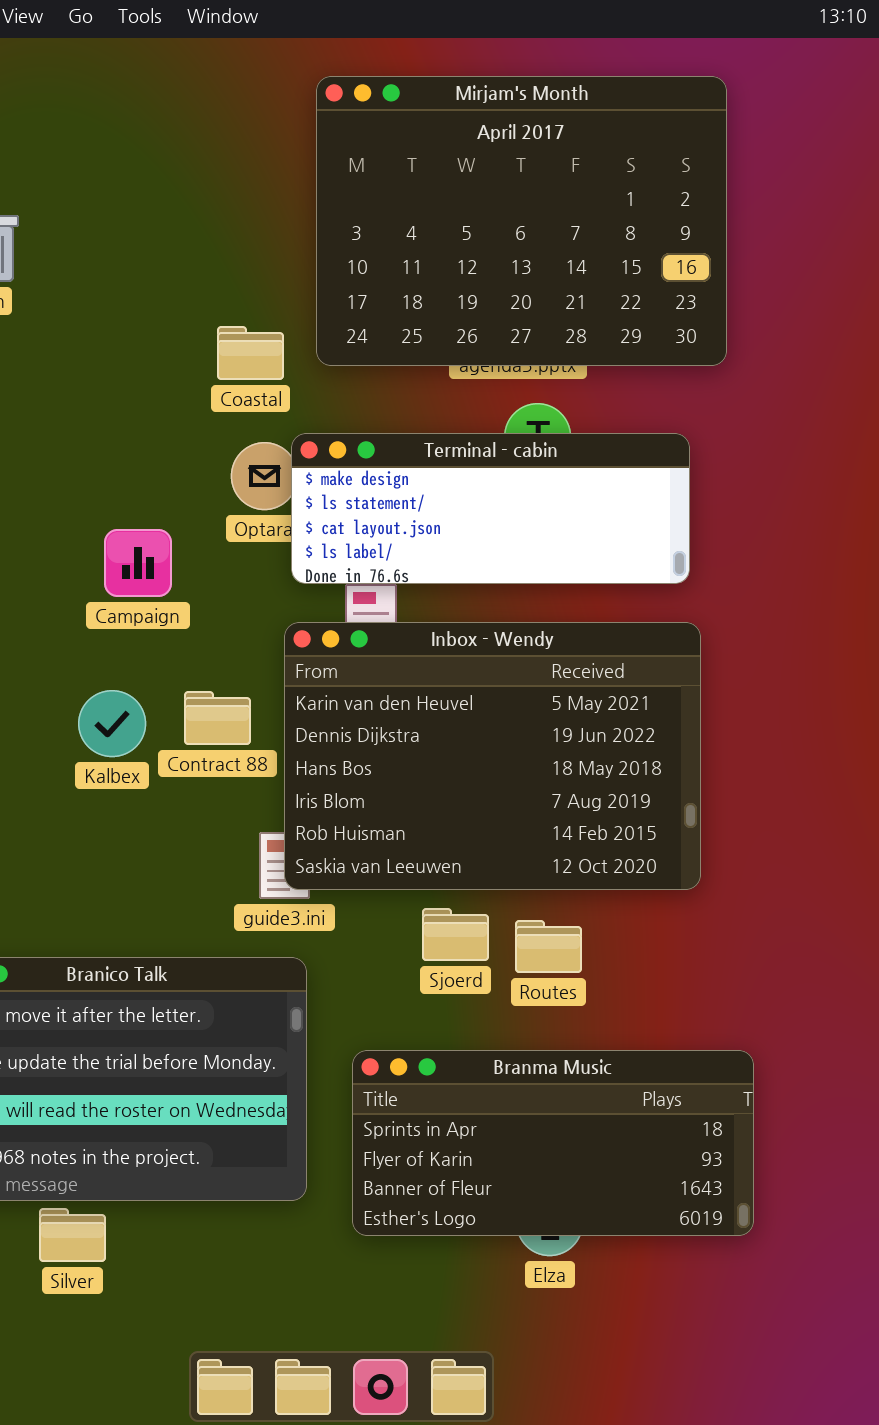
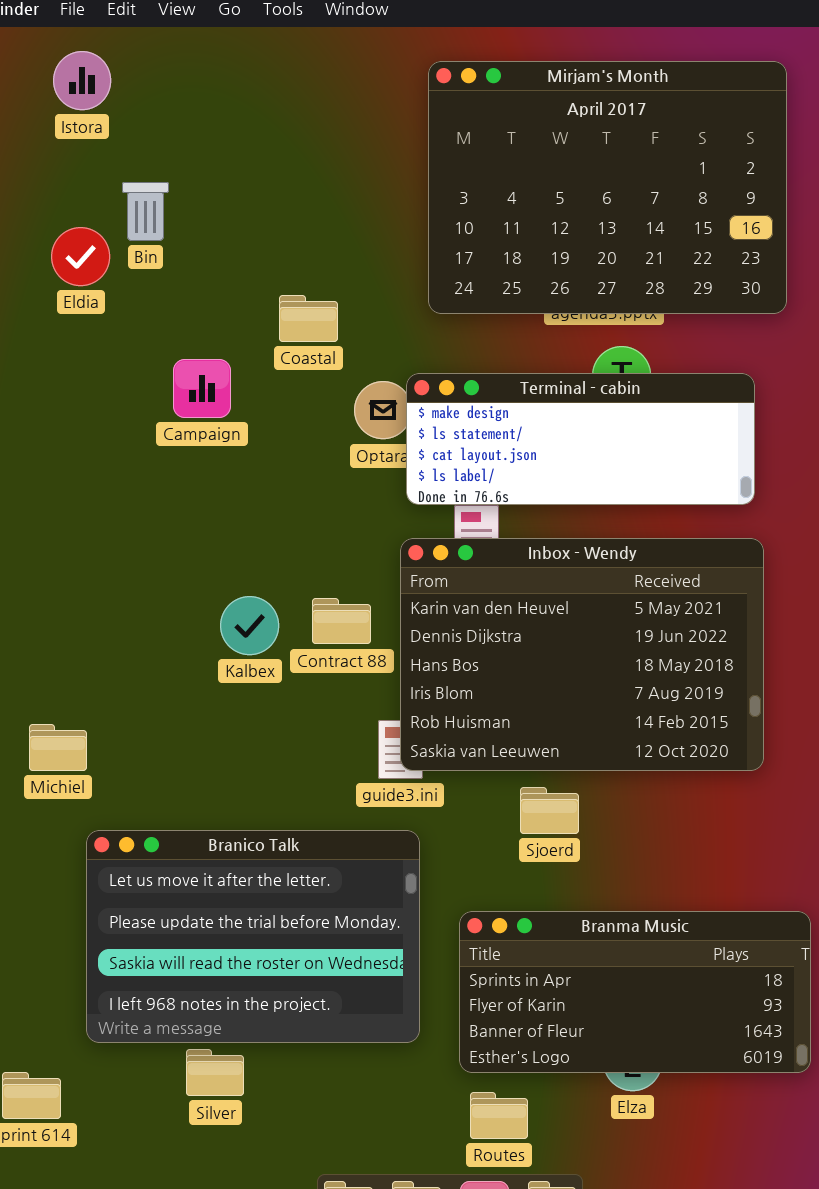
Coastal: [217,326,284,380] -> [279,295,338,342], moved
Campaign: [104,529,172,597] -> [173,359,231,418], moved
Routes: [515,920,582,973] -> [470,1092,528,1139], moved

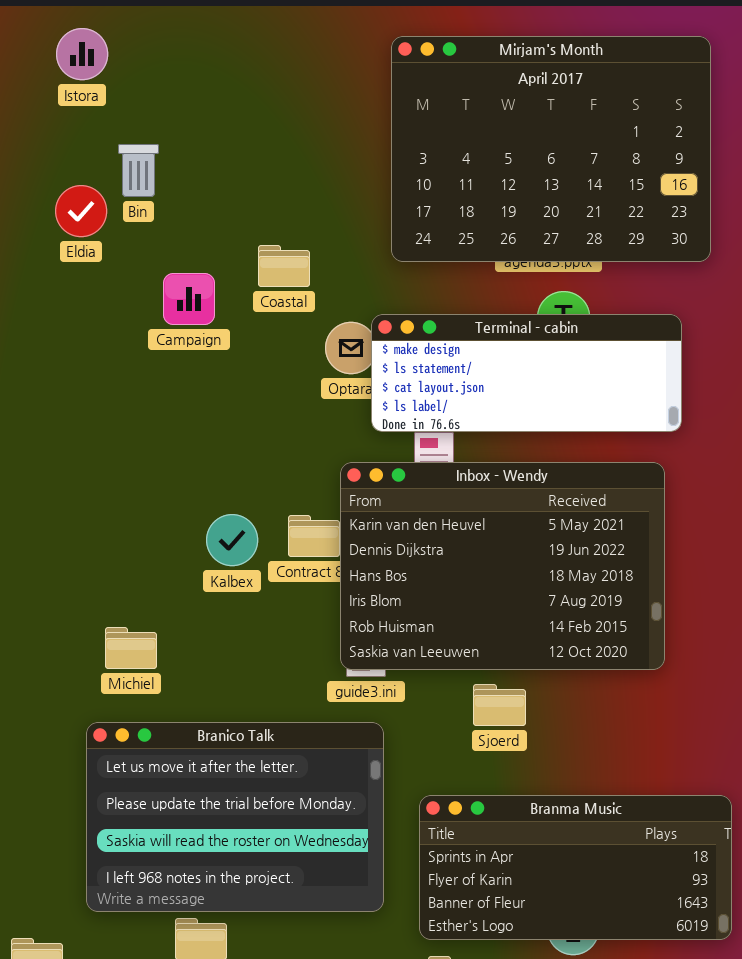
Campaign: [173,359,231,418] -> [163,273,215,325], moved
Inbox - Wendy: [400,538,764,771] -> [340,462,665,670], moved
Michiel: [29,724,87,771] -> [105,627,157,669], moved

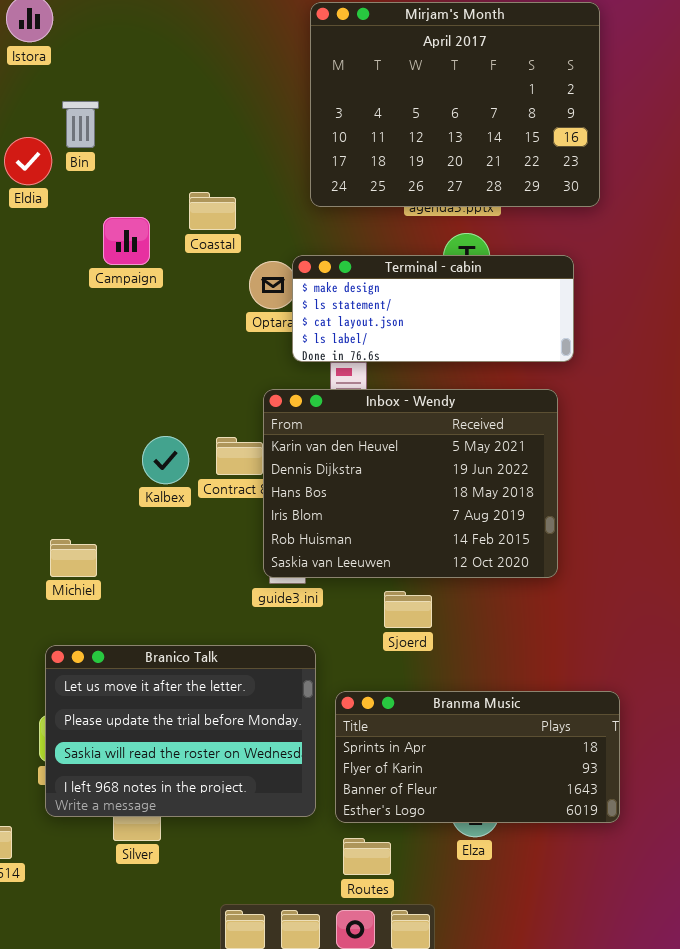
Branico Talk: [86,722,384,912] -> [45,645,316,817], moved

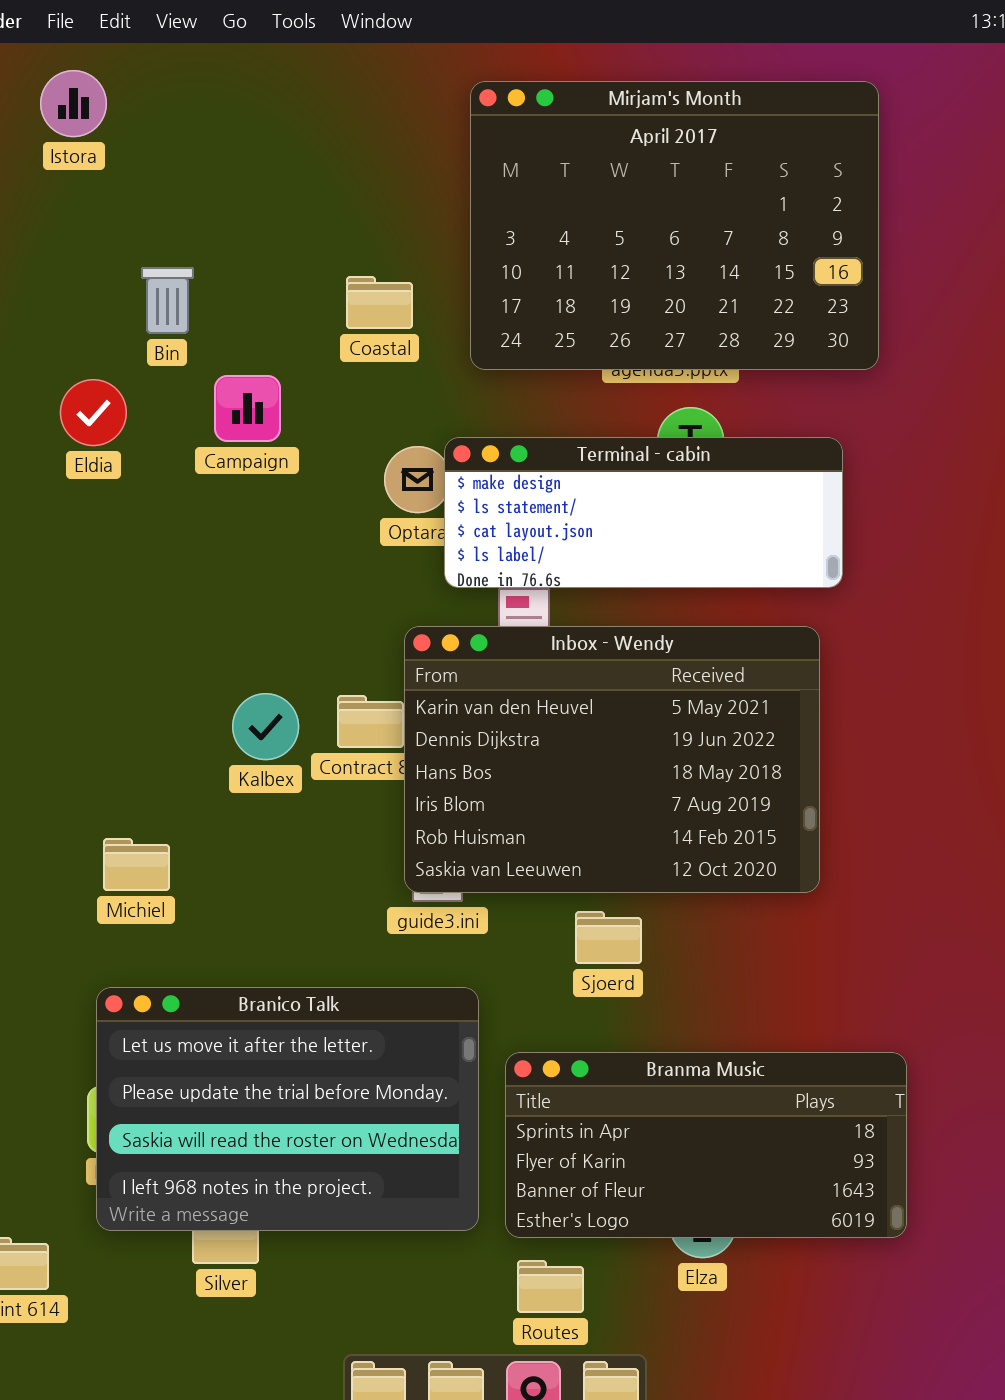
Bin: [62,101,99,148] -> [141,267,194,334], moved
Eldia: [4,137,52,185] -> [60,379,127,446], moved
Coastal: [189,192,236,230] -> [346,276,413,329], moved
Campaign: [103,217,150,265] -> [214,375,281,442], moved

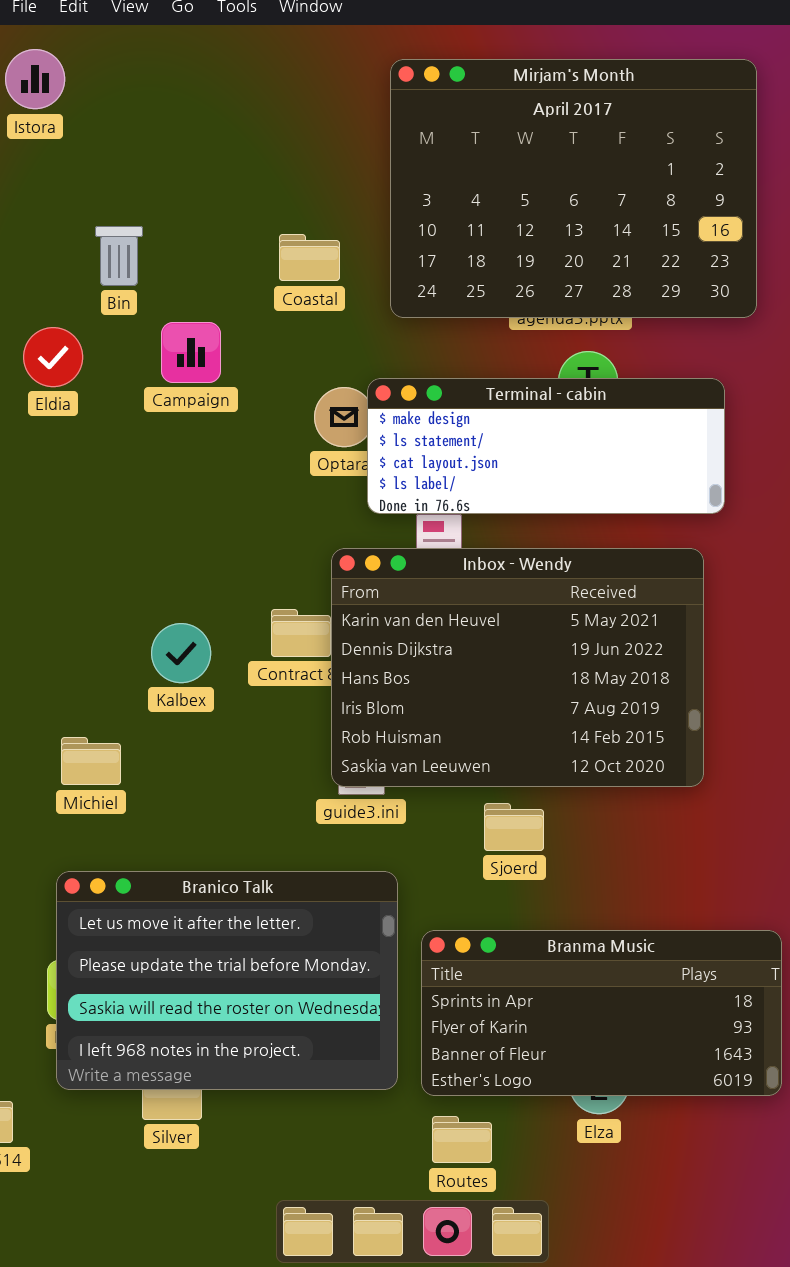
Kalbex: [232,693,299,760] -> [151,623,211,683], moved

